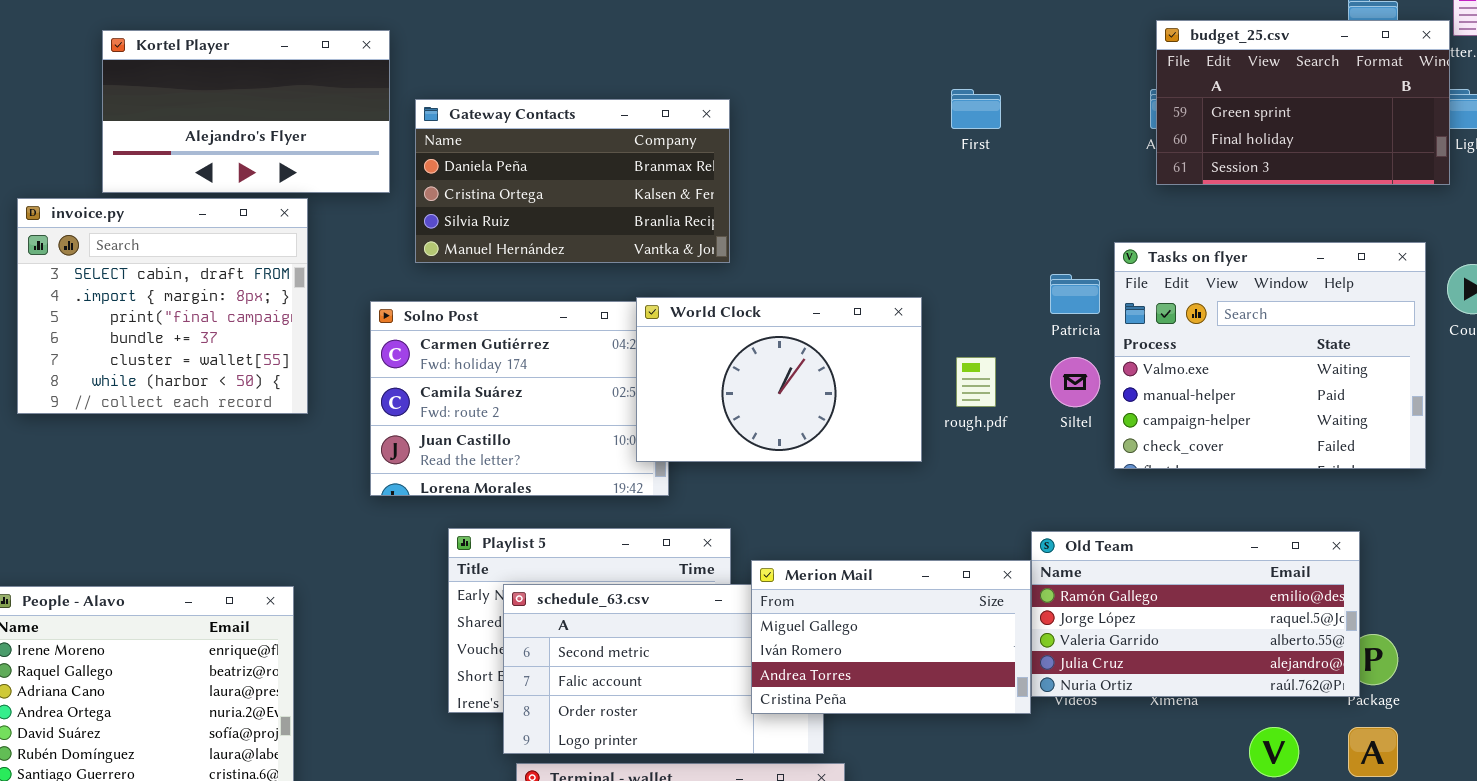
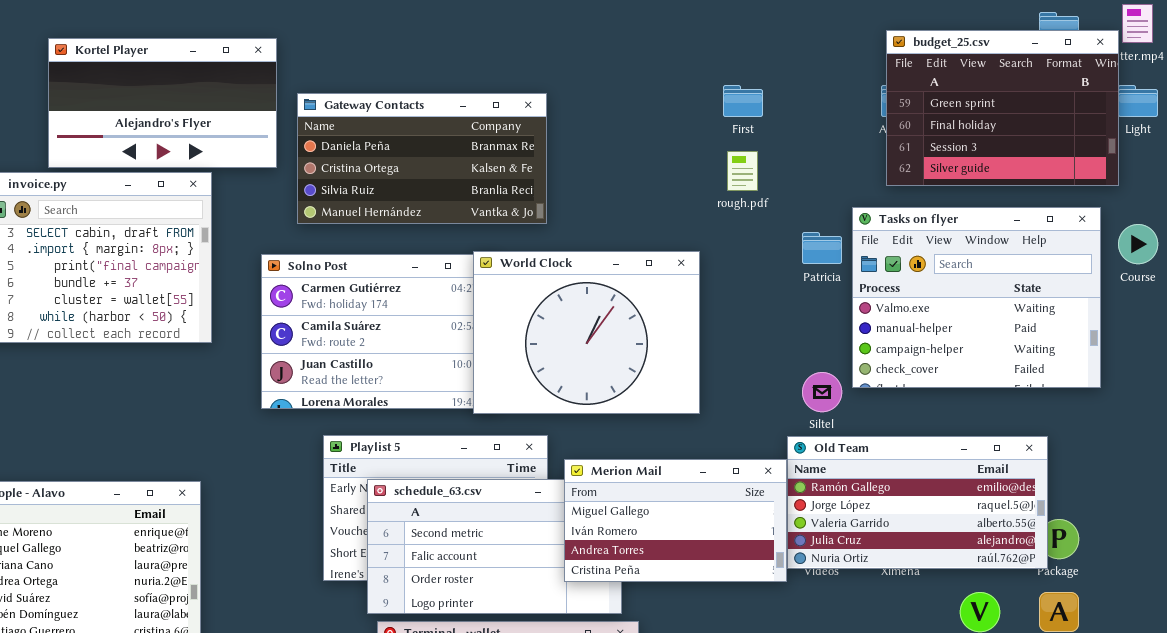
budget_25.csv: [1156,20,1450,185] -> [886,30,1119,186], resized
World Clock: [636,297,922,462] -> [473,251,700,414], resized
rough.pdf: [956,357,996,407] -> [727,151,758,191], moved
Siltel: [1050,357,1100,407] -> [802,372,842,412], moved

